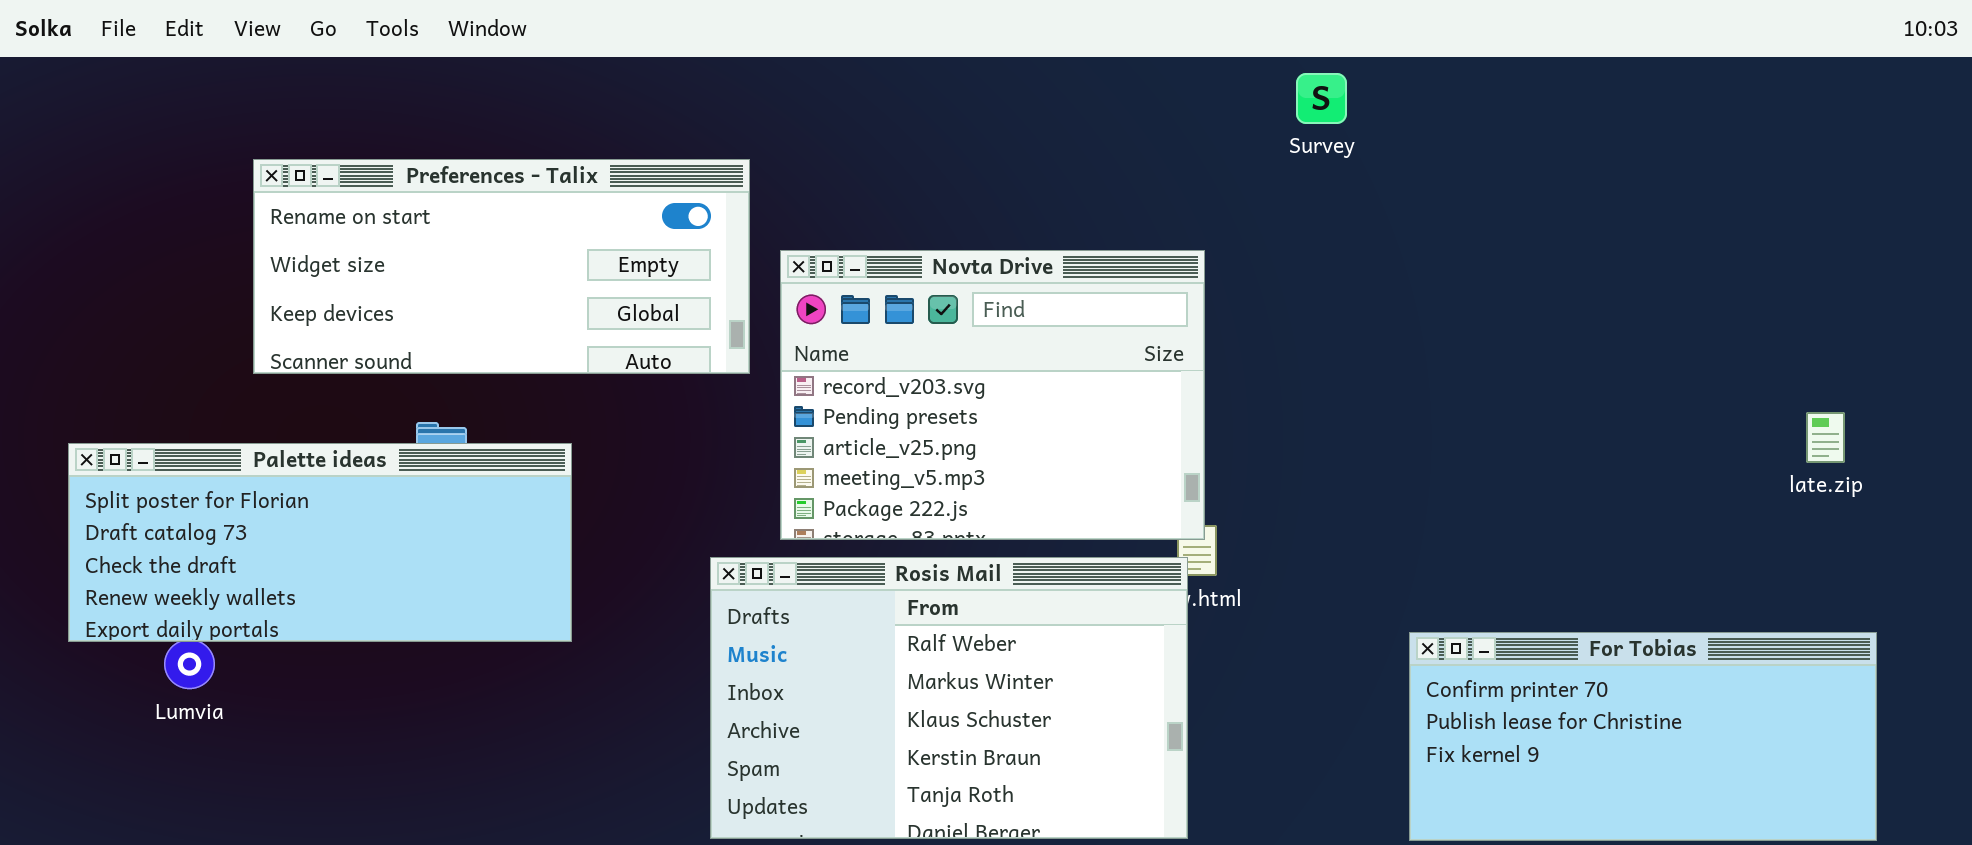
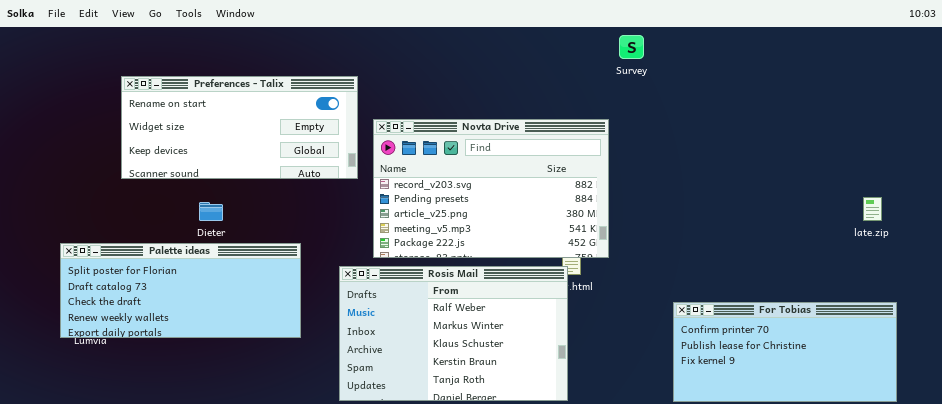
Novta Drive: [780,250,1205,540] -> [373,119,609,258], resized
Palette ideas: [68,443,572,642] -> [60,243,301,338], moved

